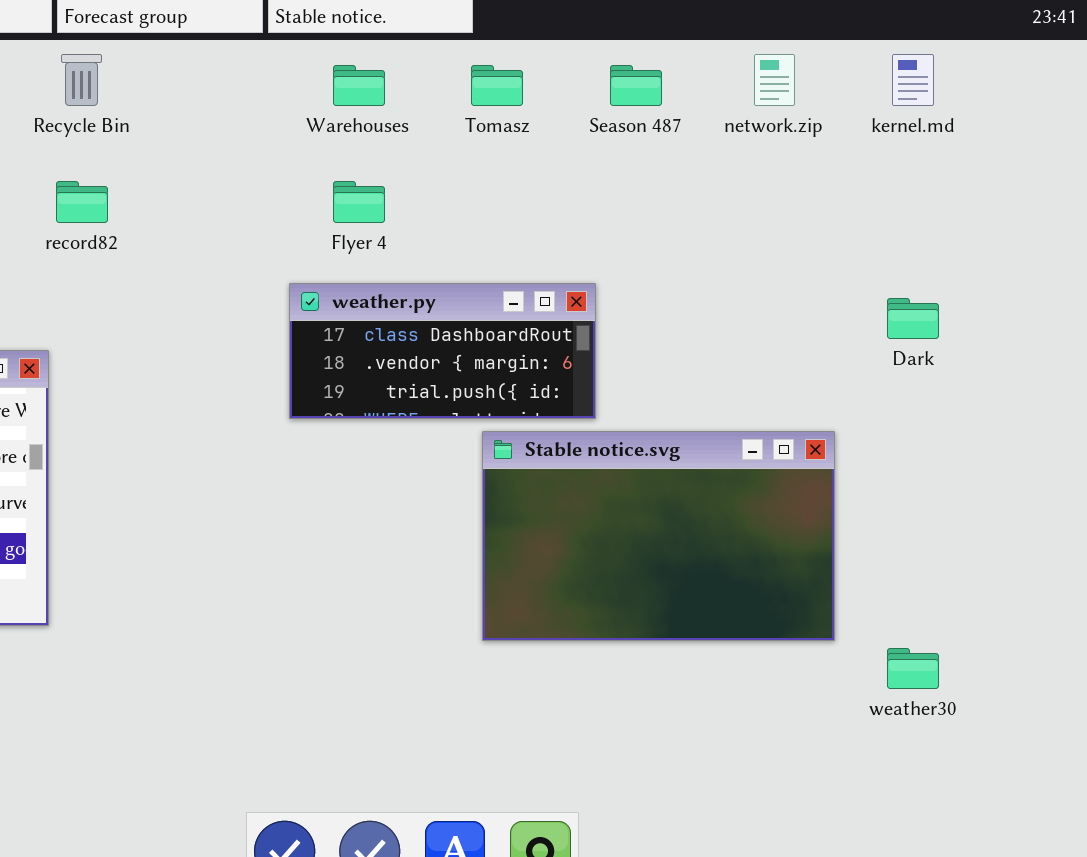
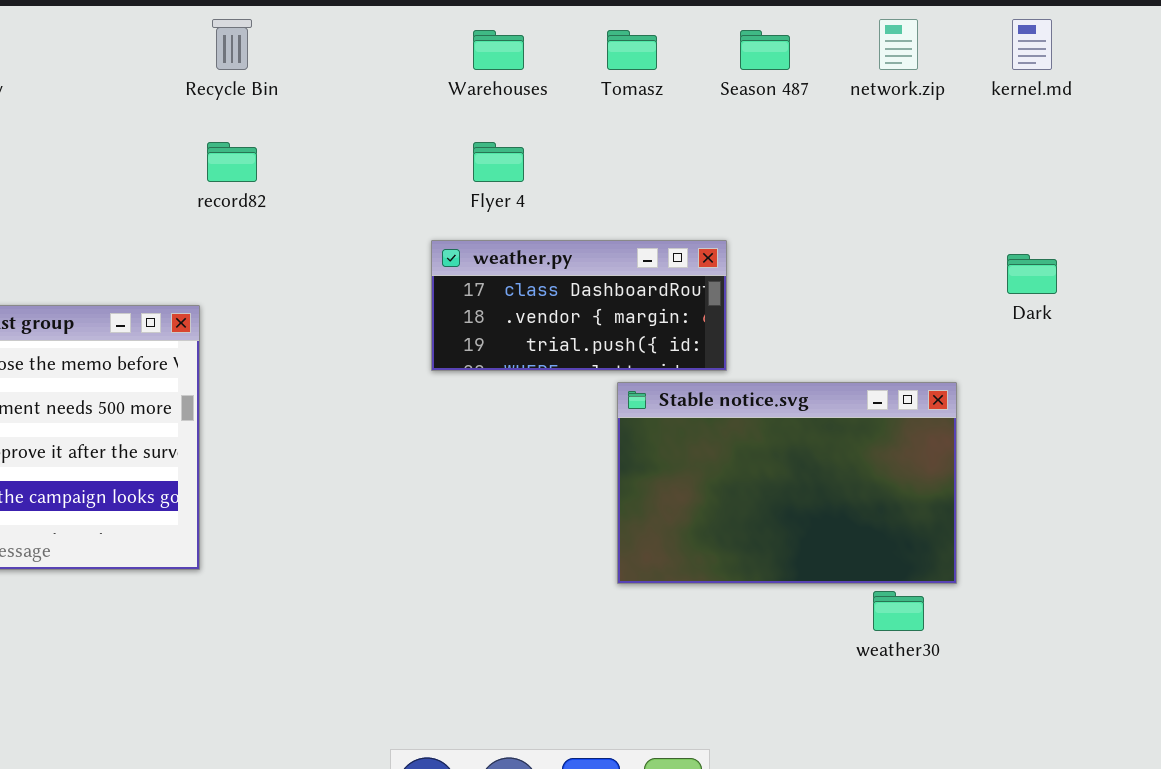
weather30: [887,648,939,689] -> [873,591,924,631], moved

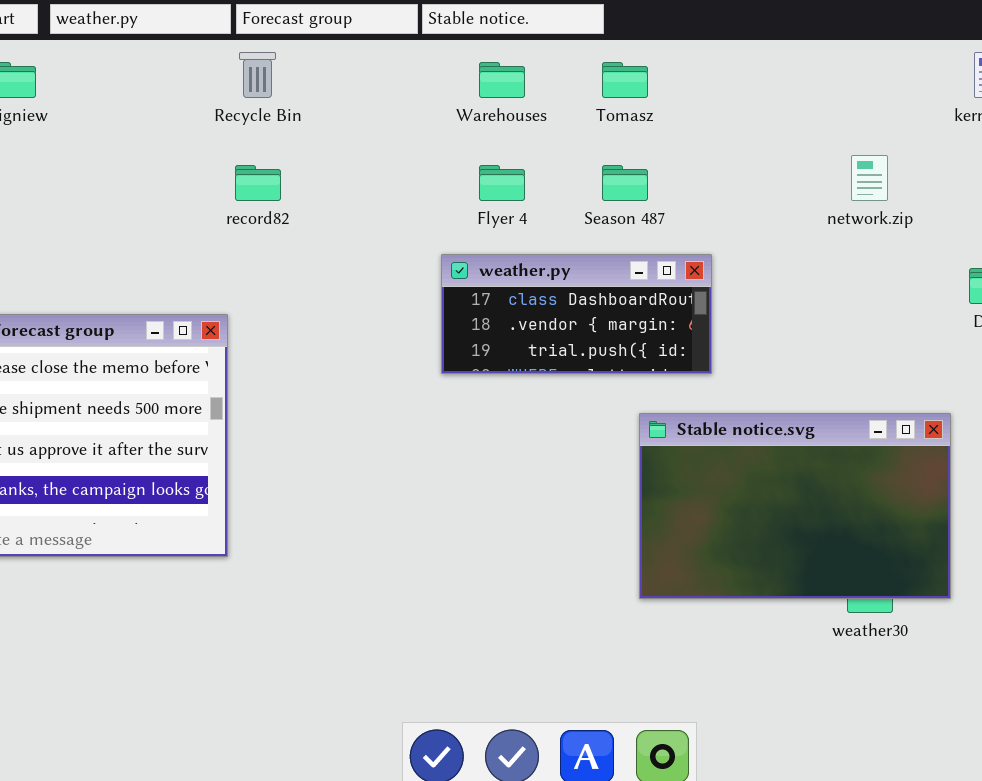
network.zip: [879,19,918,70] -> [851,155,888,201], moved
Season 487: [740,30,790,70] -> [602,165,648,201], moved
Stable notice.svg: [617,382,957,584] -> [639,413,951,599], moved

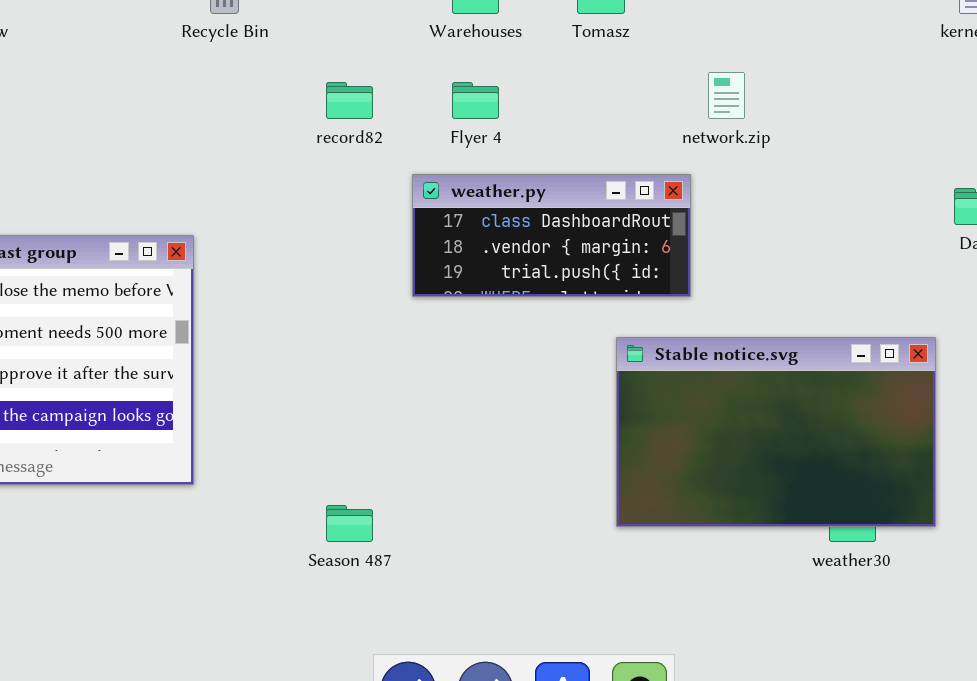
network.zip: [851,155,888,201] -> [708,72,745,119], moved
record82: [235,165,281,201] -> [326,82,373,119], moved
Season 487: [602,165,648,201] -> [326,505,373,542], moved

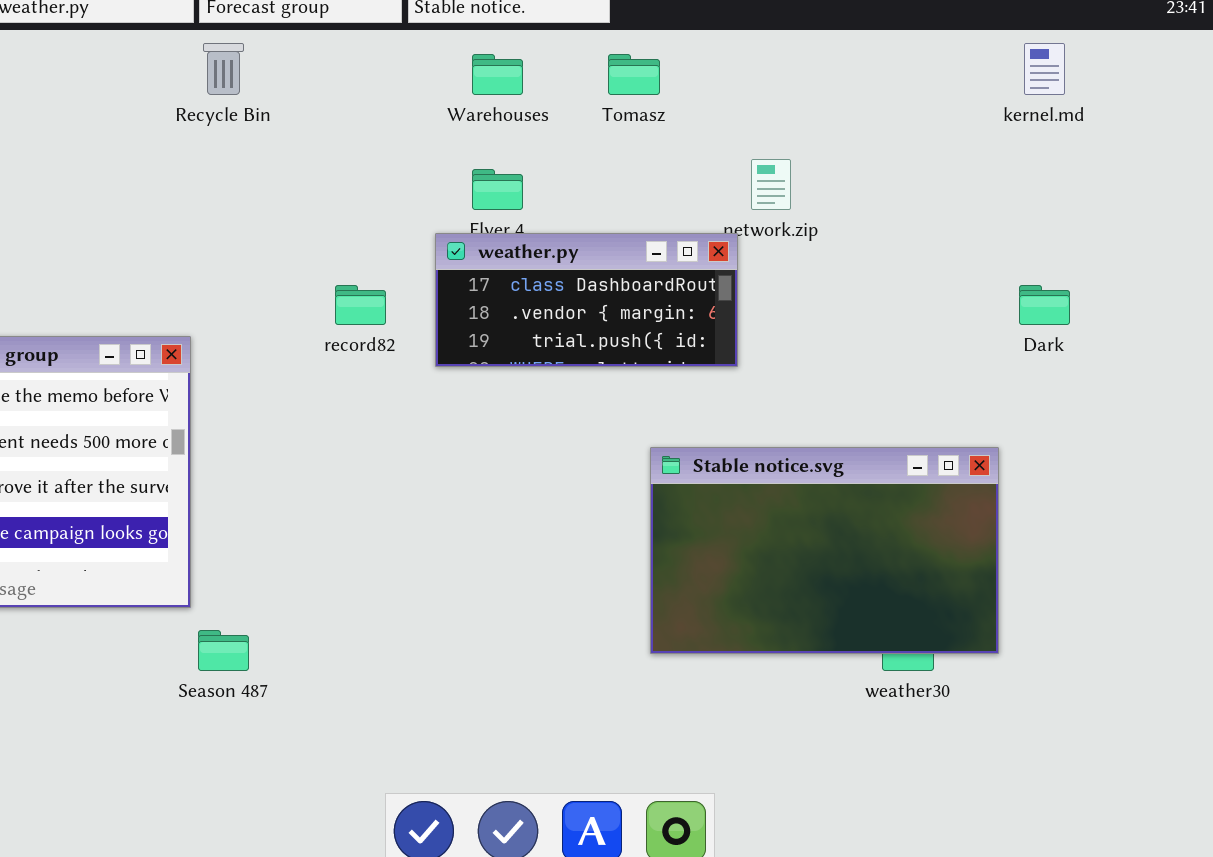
record82: [326,82,373,119] -> [335,285,386,325], moved
weather.py: [412,174,691,297] -> [435,233,738,367], moved
Season 487: [326,505,373,542] -> [198,630,249,671], moved

